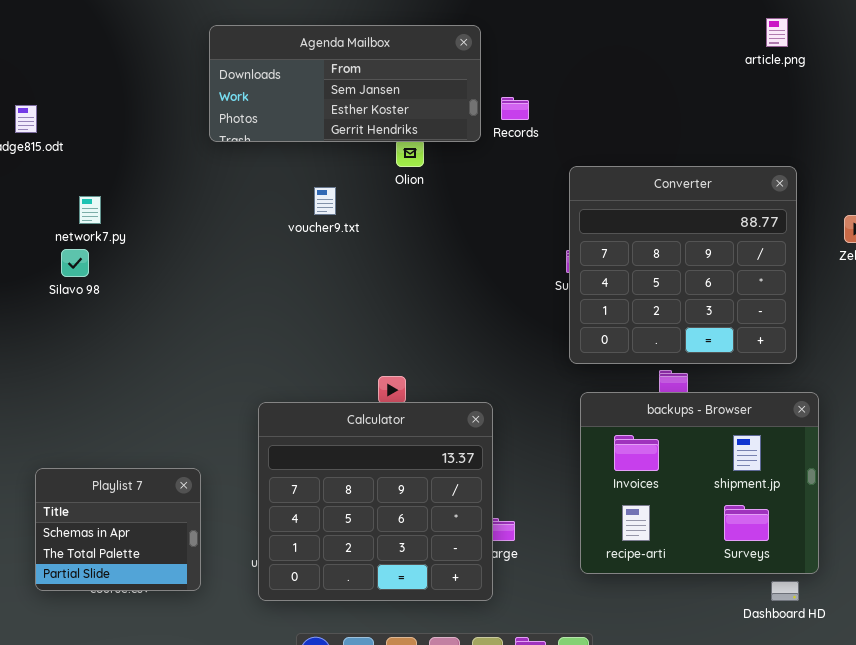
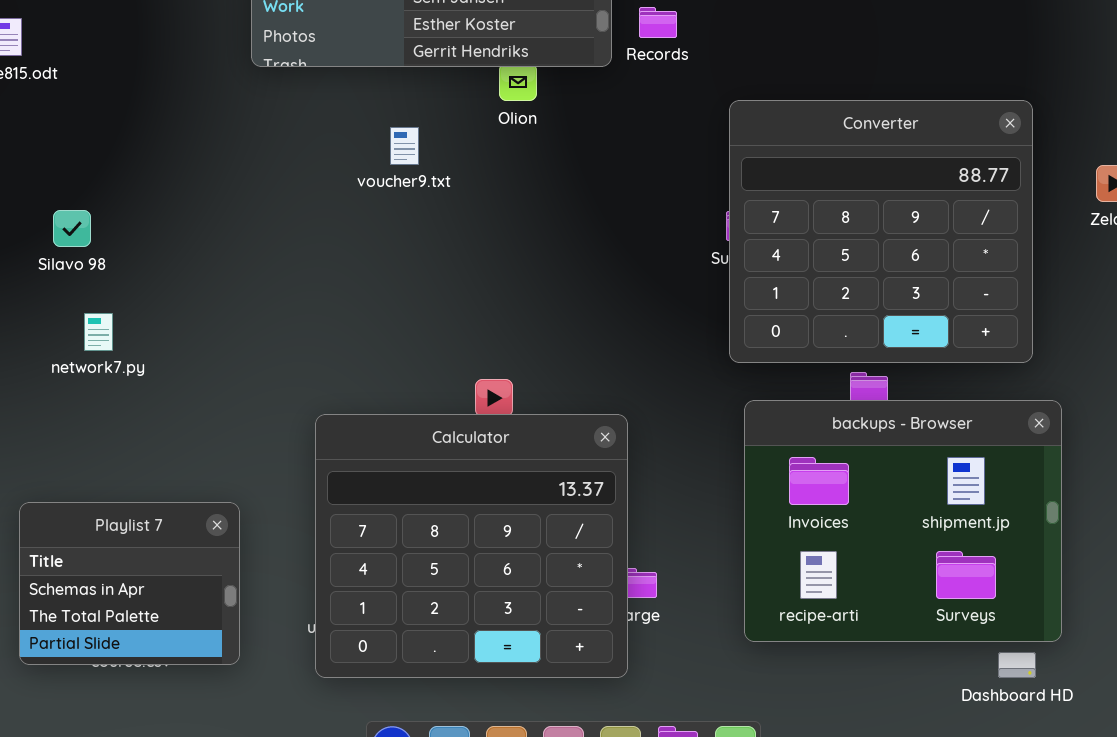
network7.py: [79,196,101,224] -> [84,313,113,351], moved

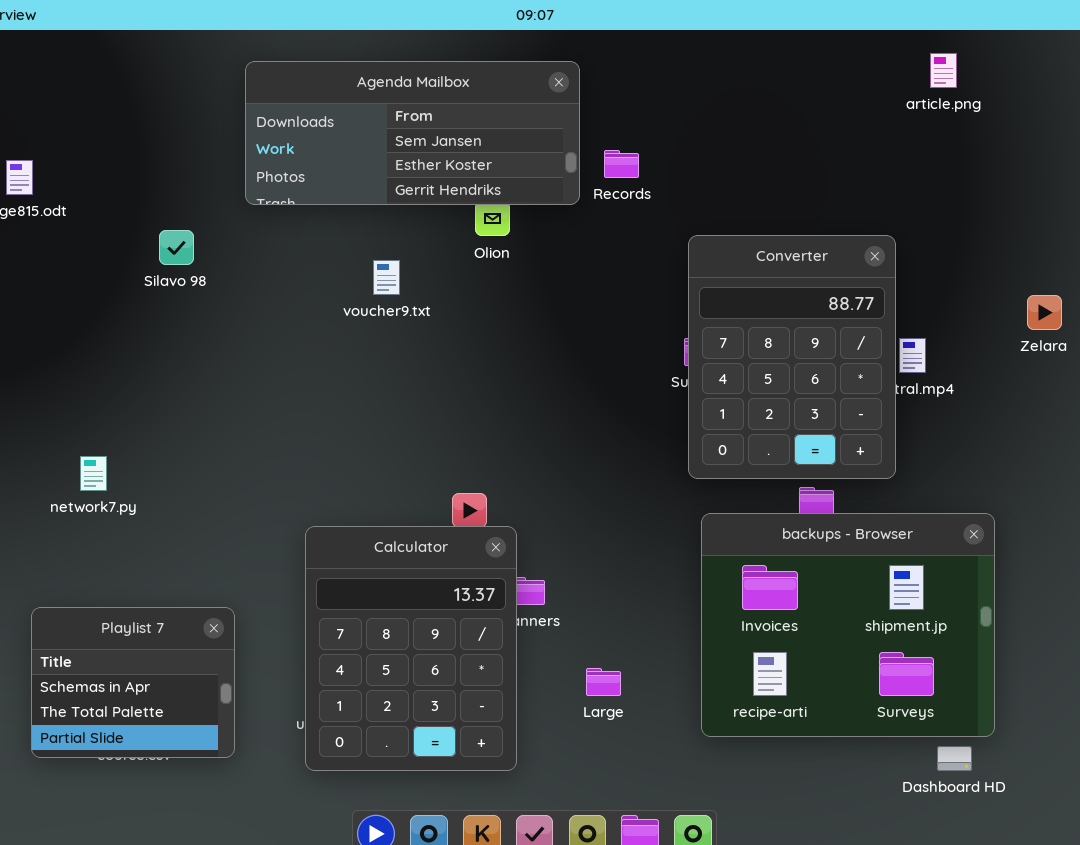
Converter: [729,100,1033,363] -> [688,235,896,479], resized
Silavo 98: [53,210,91,247] -> [159,230,194,265], moved
network7.py: [84,313,113,351] -> [80,456,107,491], moved
Calculator: [315,414,628,678] -> [305,526,517,771], resized

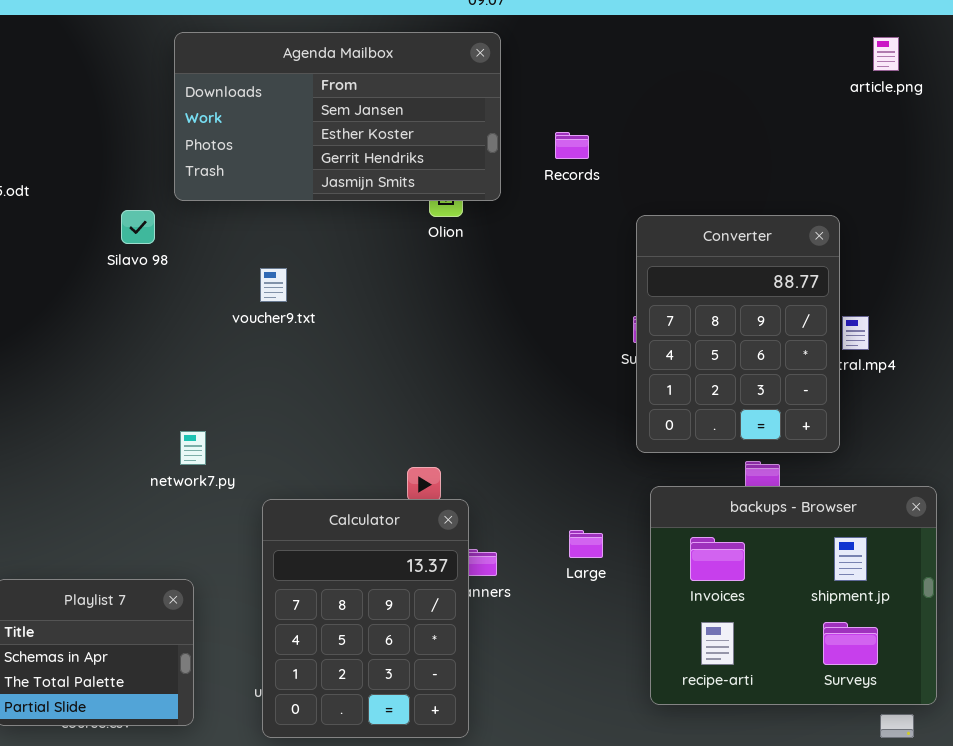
Agenda Mailbox: [245,61,580,205] -> [174,32,501,201], moved, resized
voucher9.txt: [373,260,400,295] -> [260,268,287,302], moved
network7.py: [80,456,107,491] -> [180,431,206,465], moved
Large: [586,668,621,696] -> [569,530,603,558], moved

